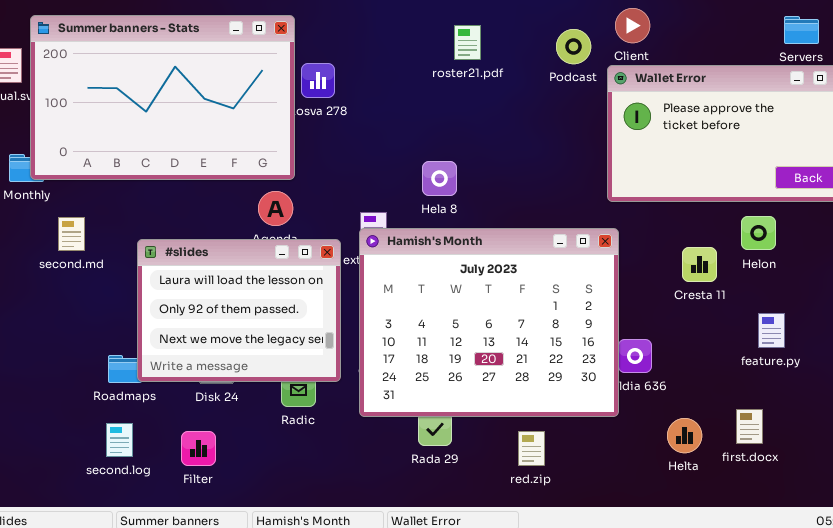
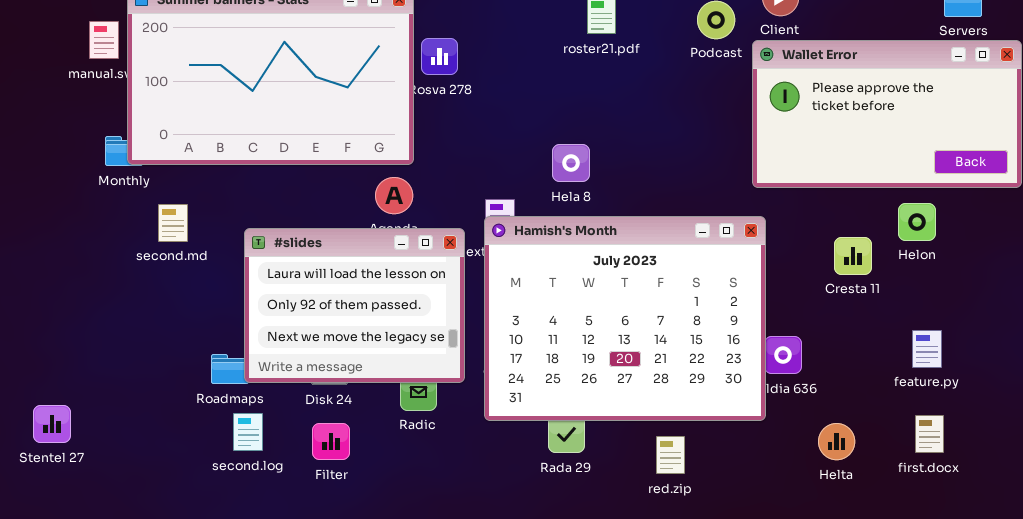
feature.py: [758,313,785,348] -> [912,330,942,368], moved
first.docx: [736,409,763,444] -> [915,415,944,453], moved
second.log: [106,423,133,457] -> [233,413,263,451], moved
Filter: [181,431,216,466] -> [312,423,350,460], moved

